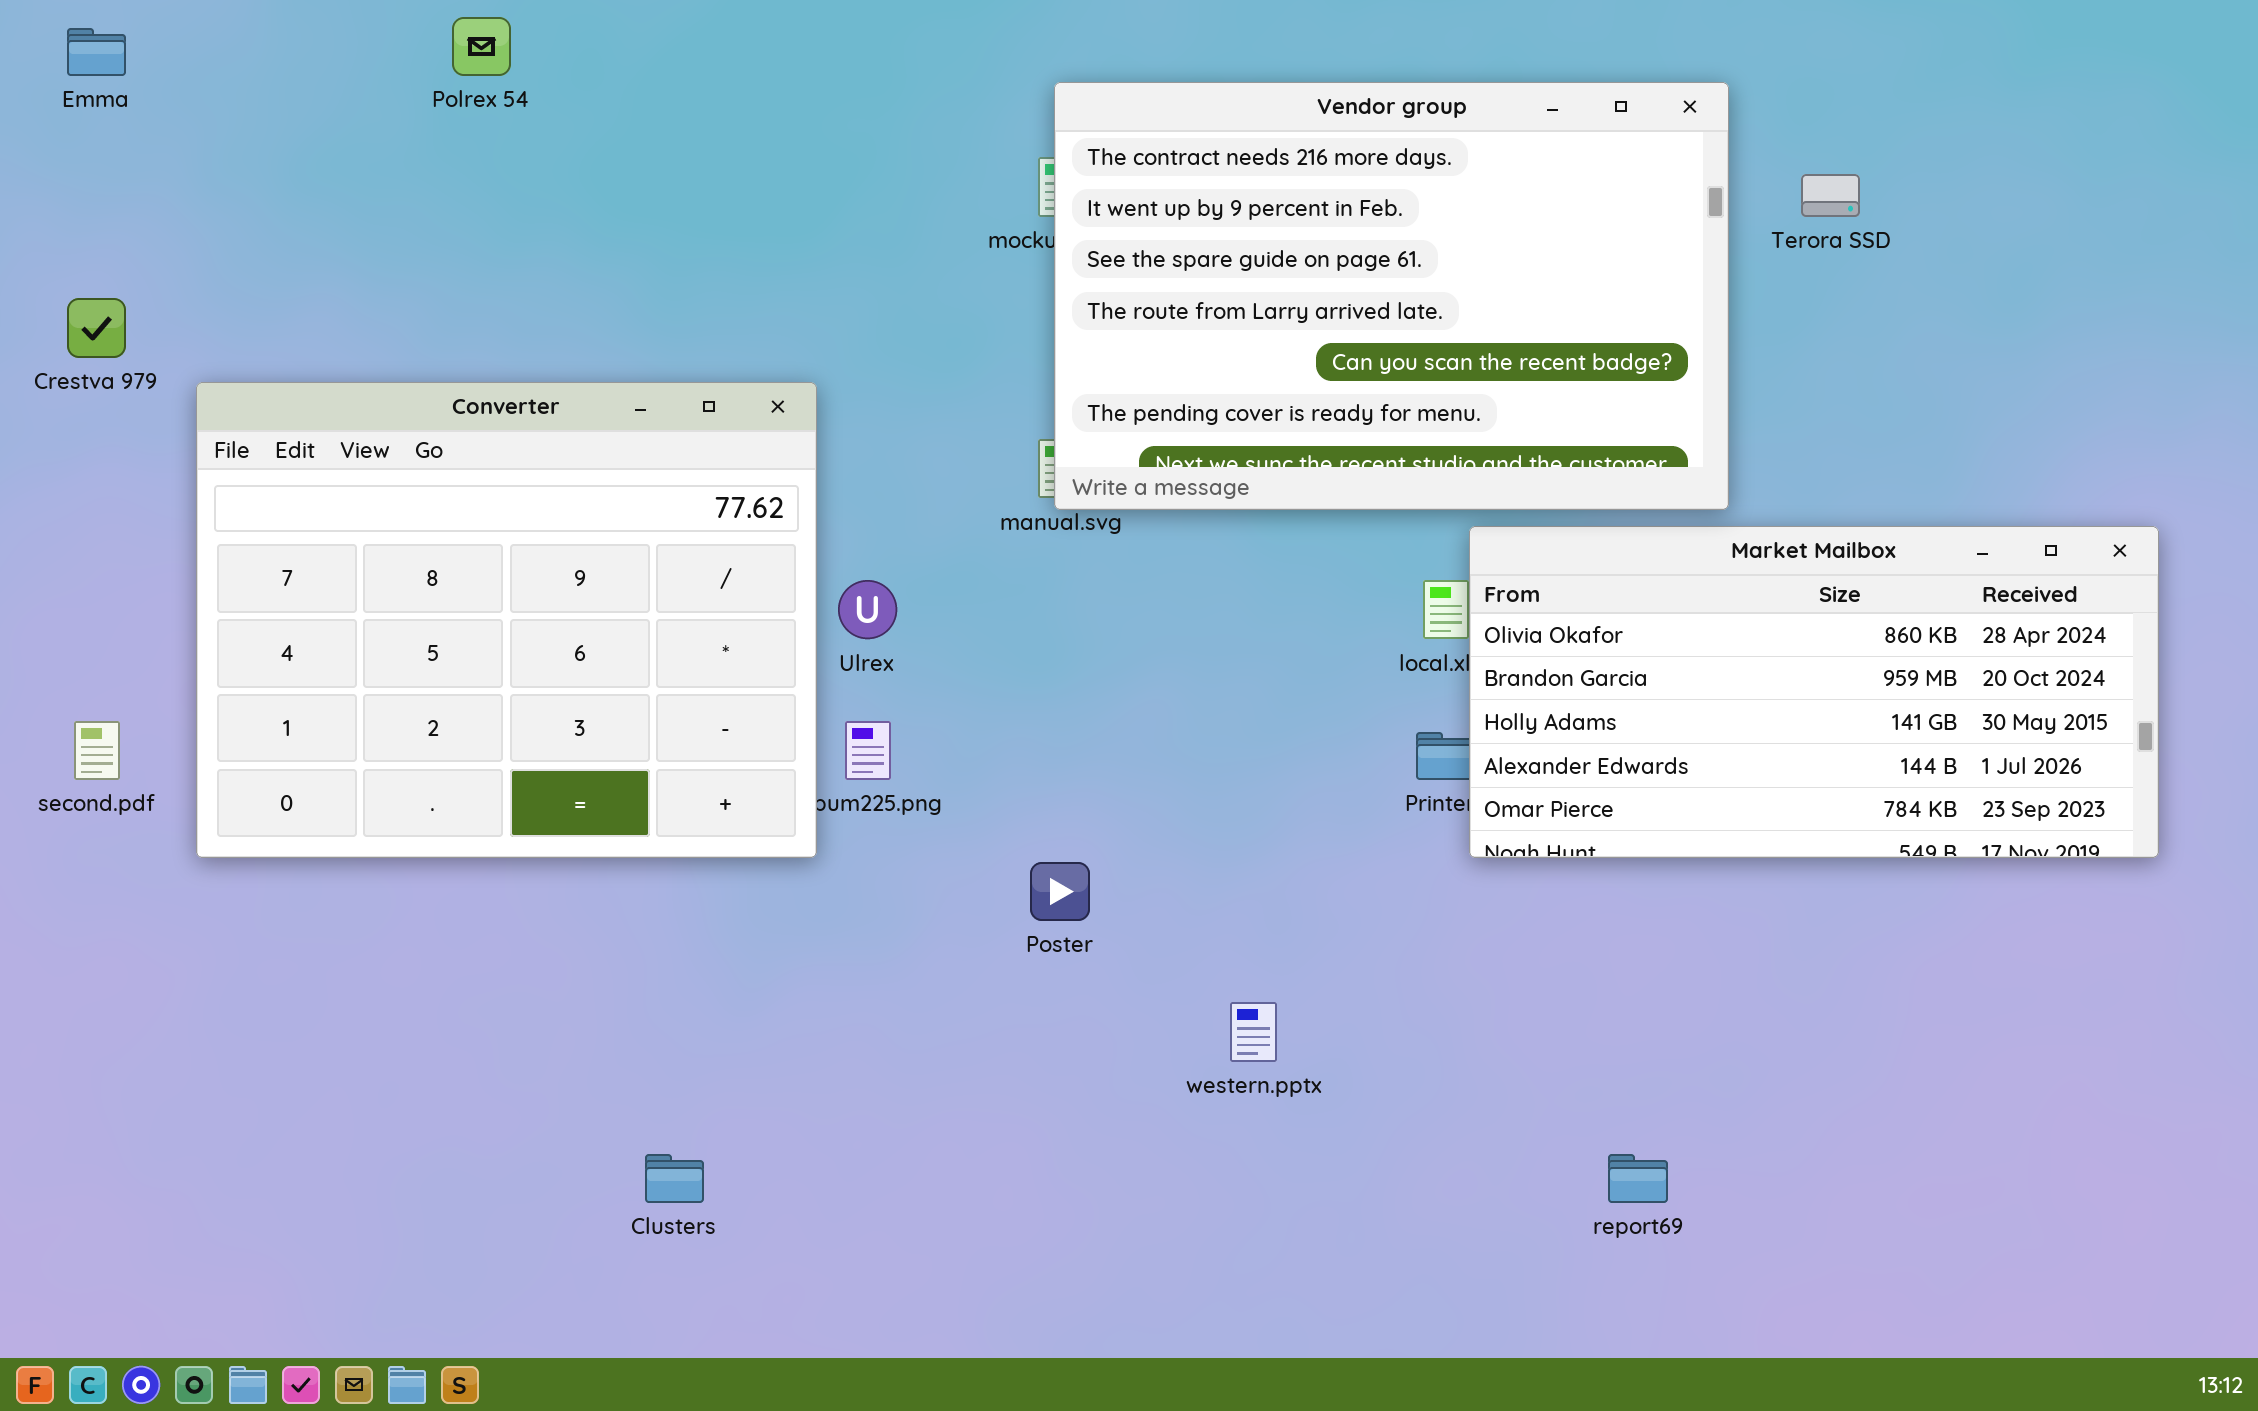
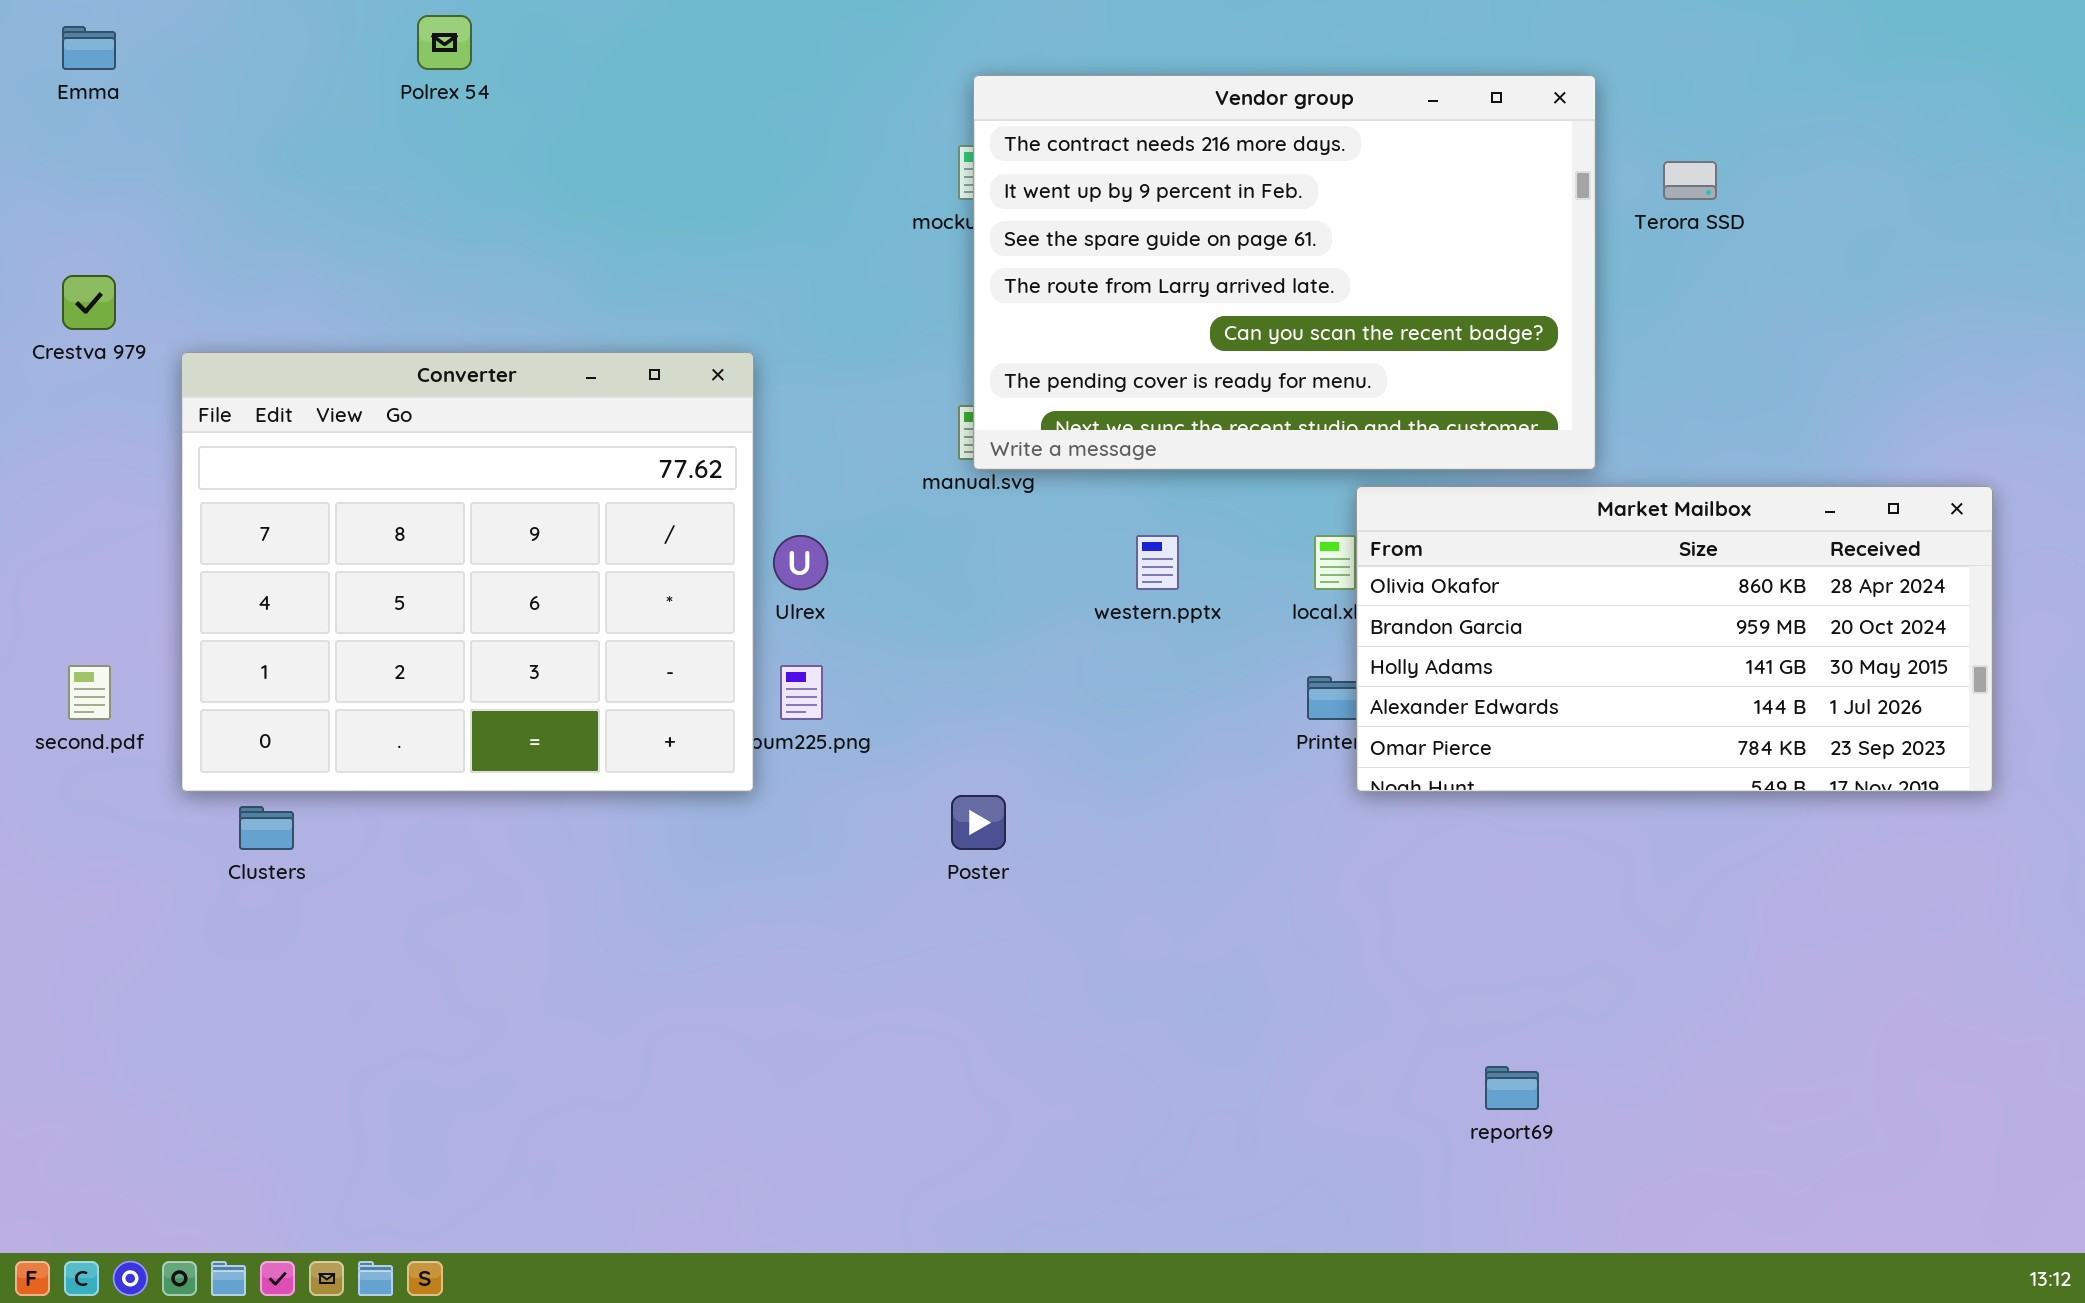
western.pptx: [1230,1002,1277,1062] -> [1136,535,1179,590], moved
Clusters: [645,1154,704,1203] -> [239,806,294,850], moved

